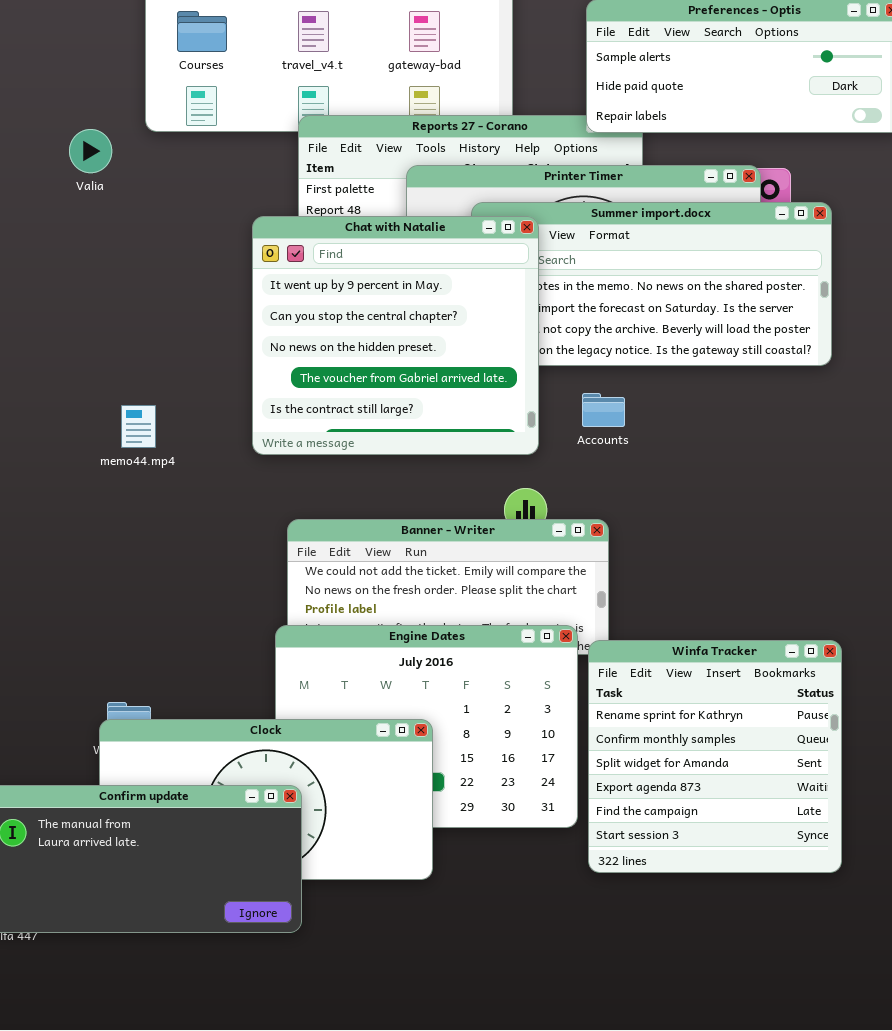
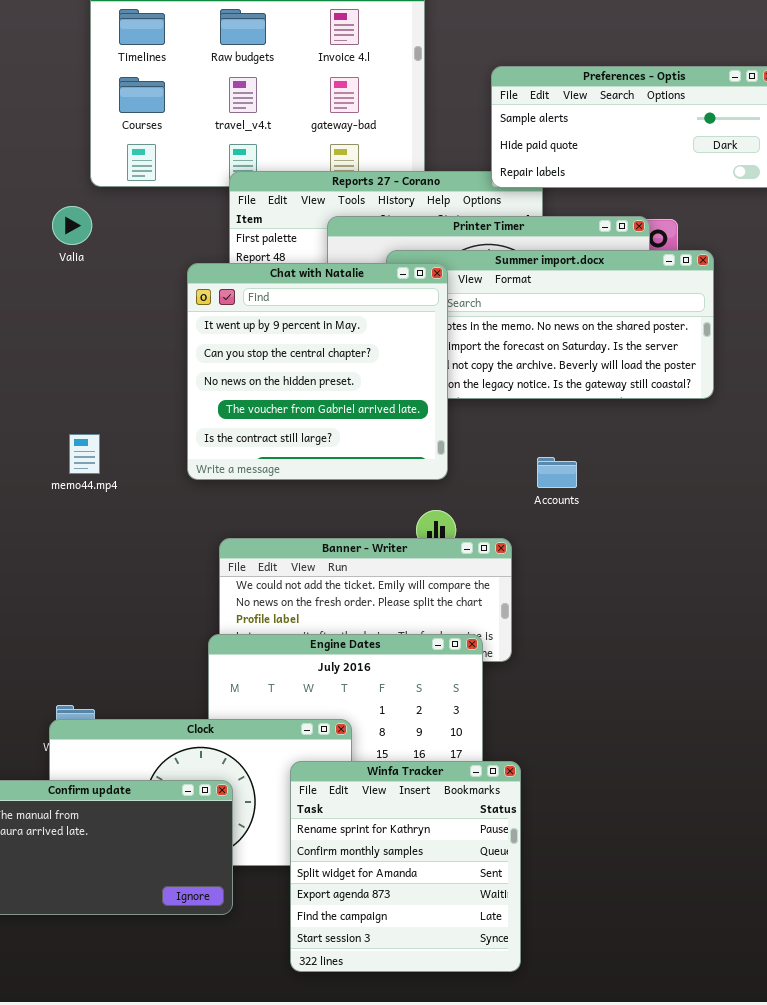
Valia: [69,129,112,173] -> [52,206,92,245], moved
Accounts: [582,393,625,427] -> [537,457,577,488], moved
Winfa Tracker: [588,640,842,873] -> [290,761,521,972], moved

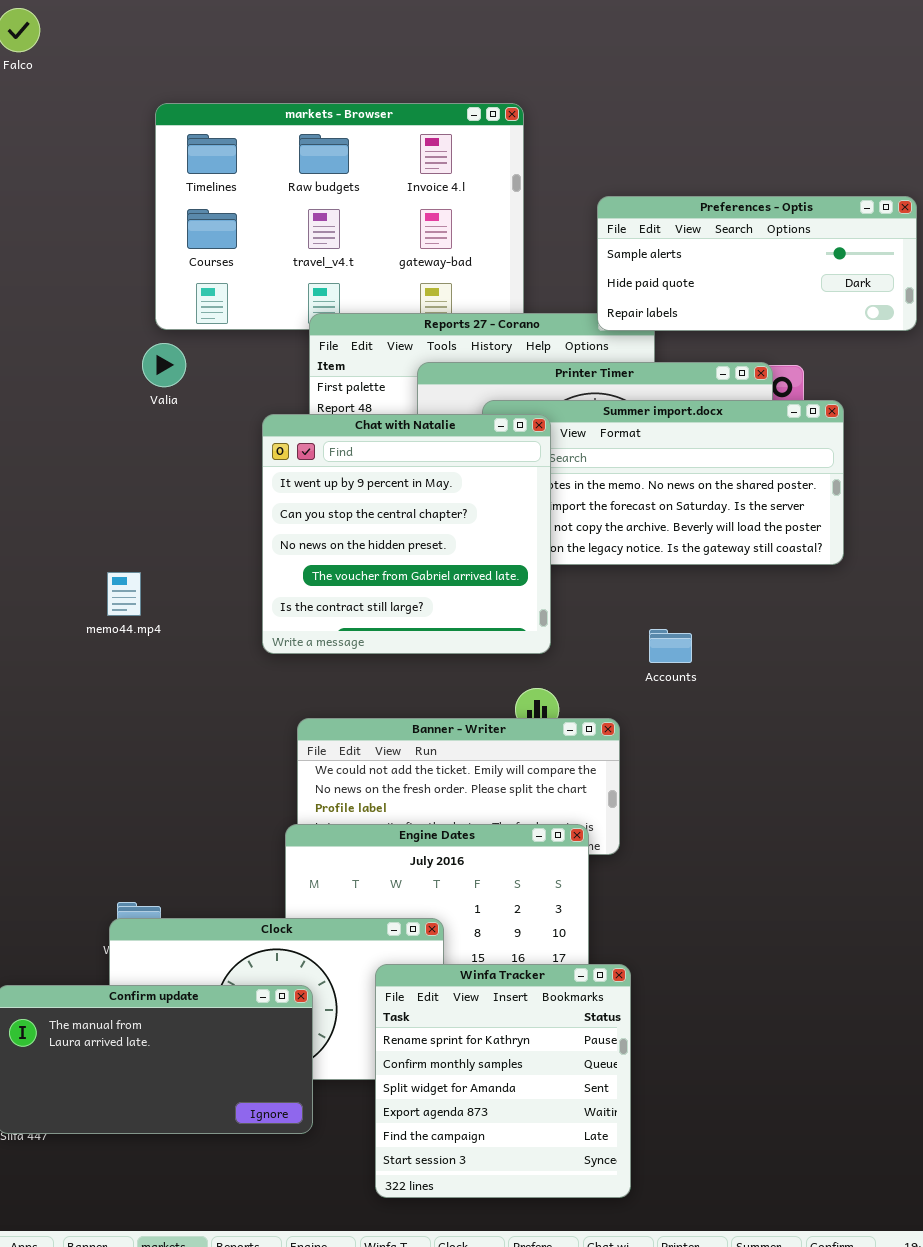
Valia: [52,206,92,245] -> [142,343,186,387], moved
memo44.mp4: [69,434,100,474] -> [107,572,141,616], moved

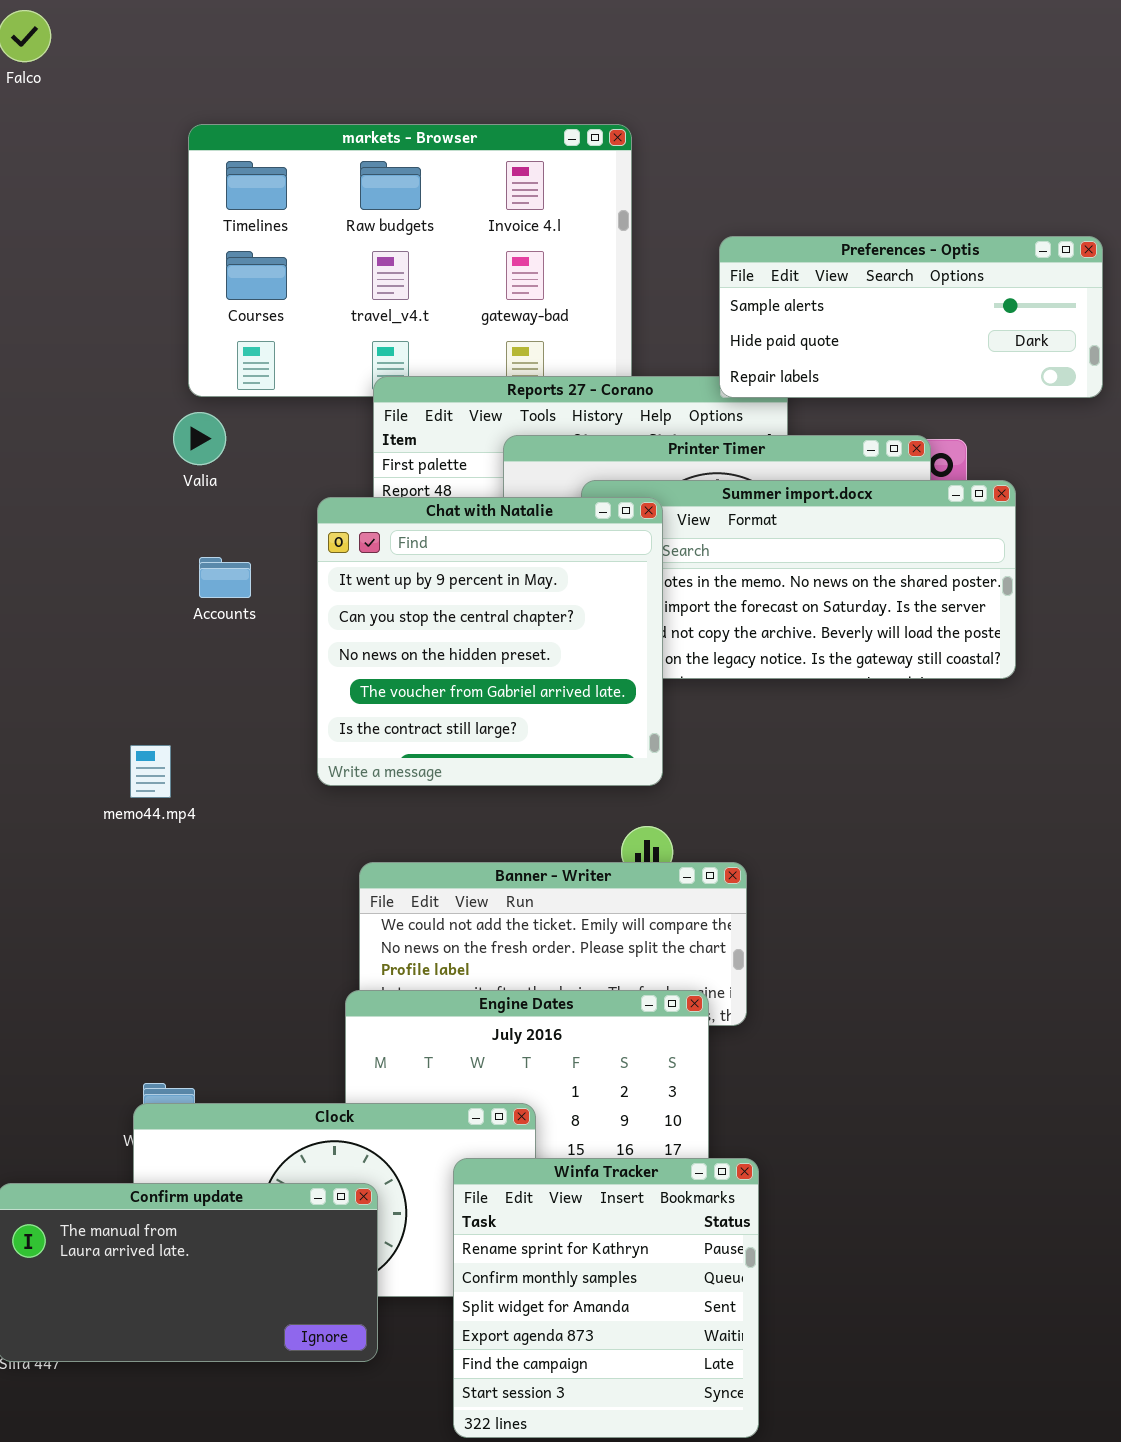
memo44.mp4: [107,572,141,616] -> [130,745,171,798], moved
Accounts: [649,629,692,663] -> [199,557,251,598], moved

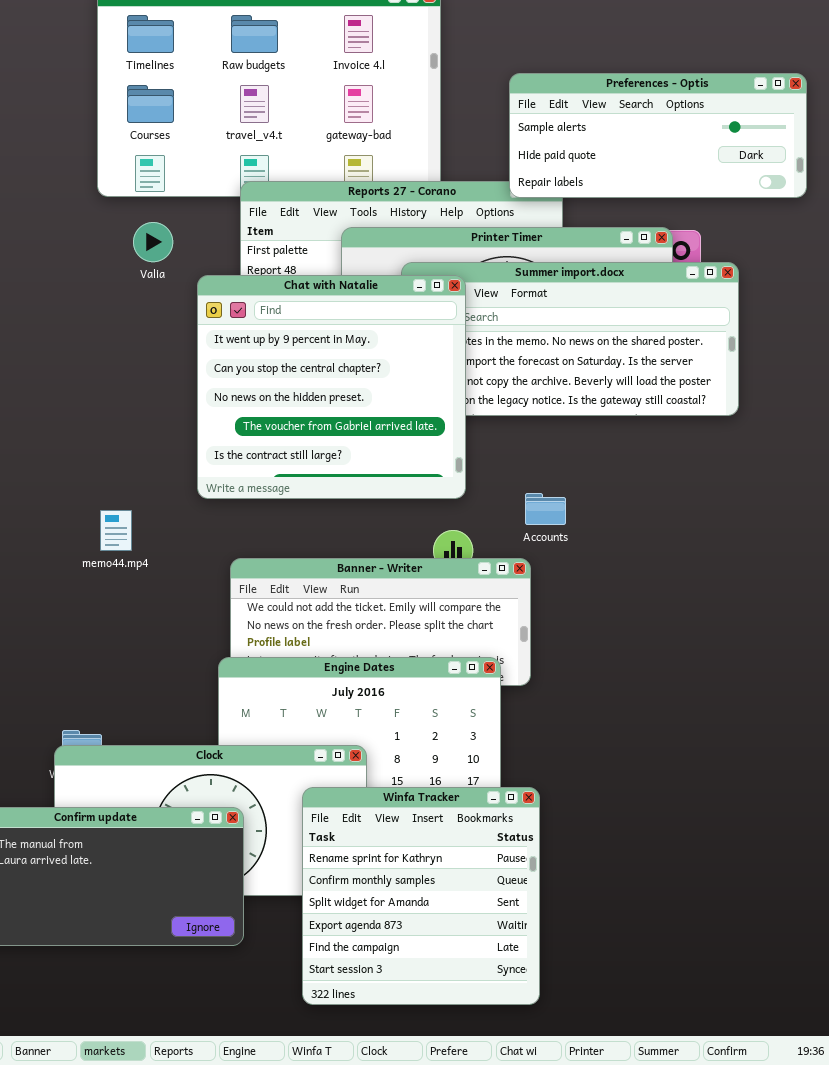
Valia: [173,412,226,465] -> [133,222,173,262], moved
Accounts: [199,557,251,598] -> [525,493,566,525], moved
memo44.mp4: [130,745,171,798] -> [100,510,132,551], moved

